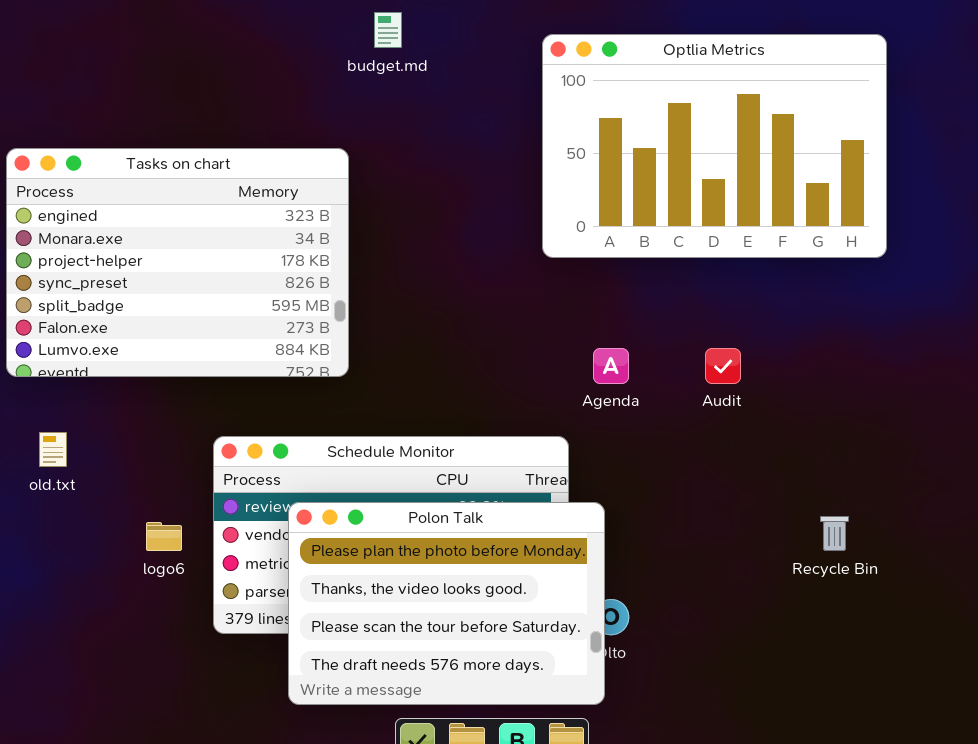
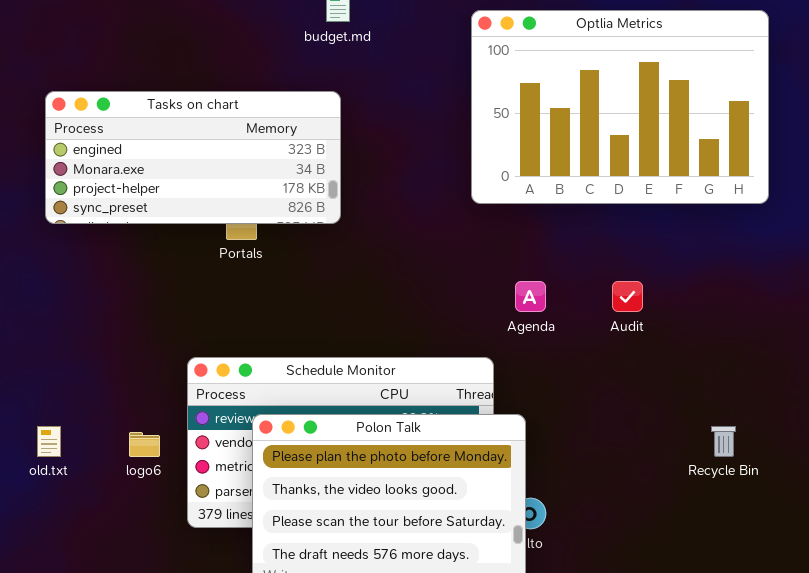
Tasks on chart: [6,148,349,377] -> [45,91,341,224], moved, resized
old.txt: [39,432,67,467] -> [37,426,61,457], moved

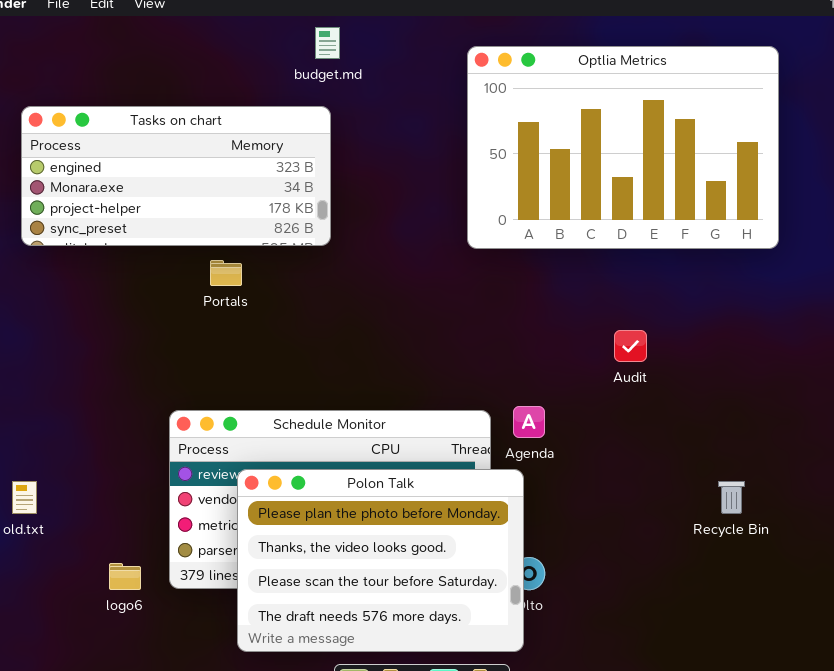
Tasks on chart: [45,91,341,224] -> [21,106,331,246], moved
Agenda: [515,281,546,312] -> [513,406,545,438], moved
logo6: [129,432,160,457] -> [109,563,141,590], moved

